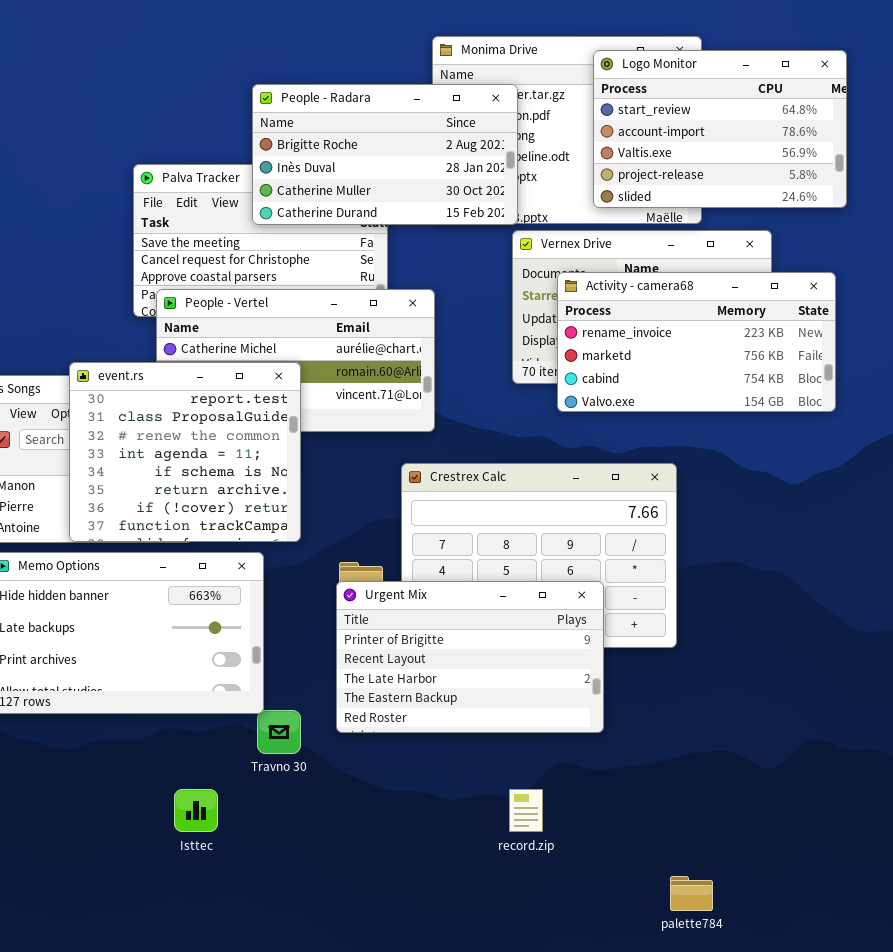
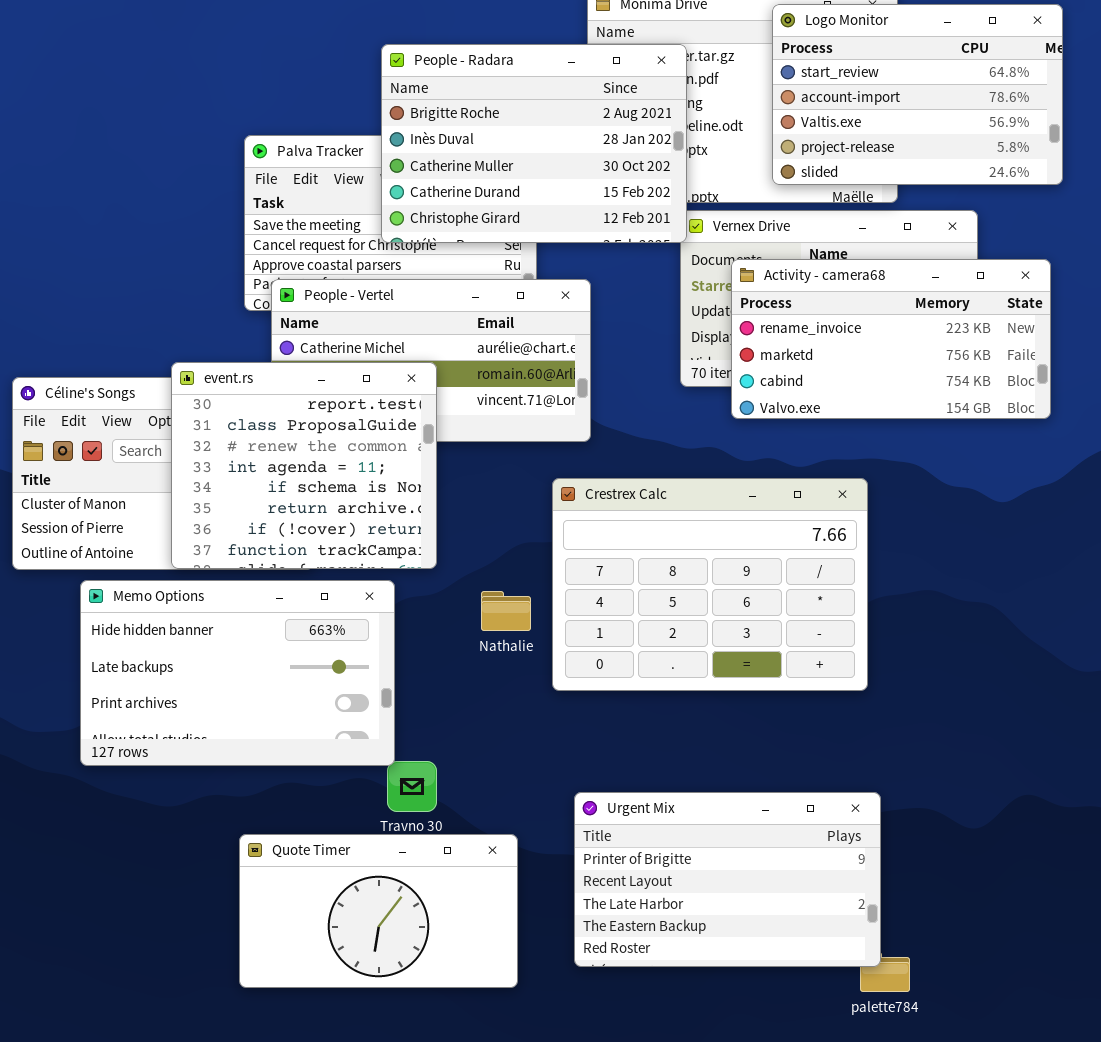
People - Radara: [252,84,518,225] -> [381,44,687,243], resized
Urgent Mix: [336,581,604,733] -> [574,792,881,967], moved
Quote Timer: none -> [239,834,518,988], opened

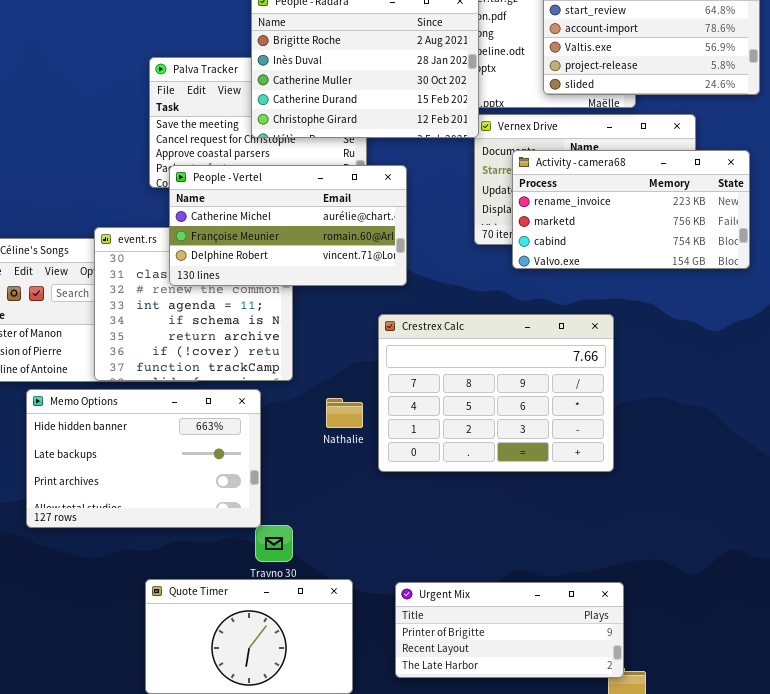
People - Vertel: [271,279,591,442] -> [169,165,407,286], raised
Urgent Mix: [574,792,881,967] -> [395,582,624,678], resized

